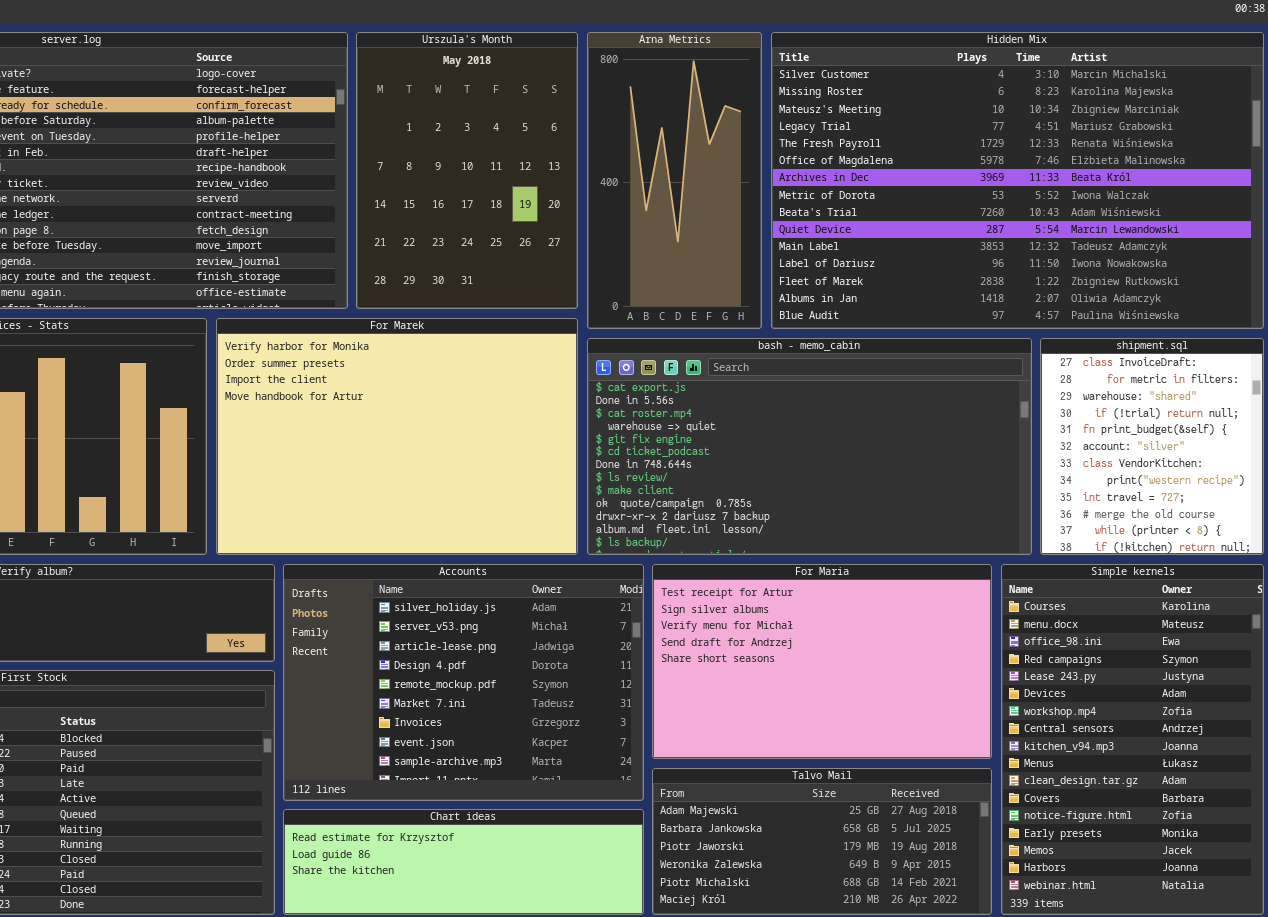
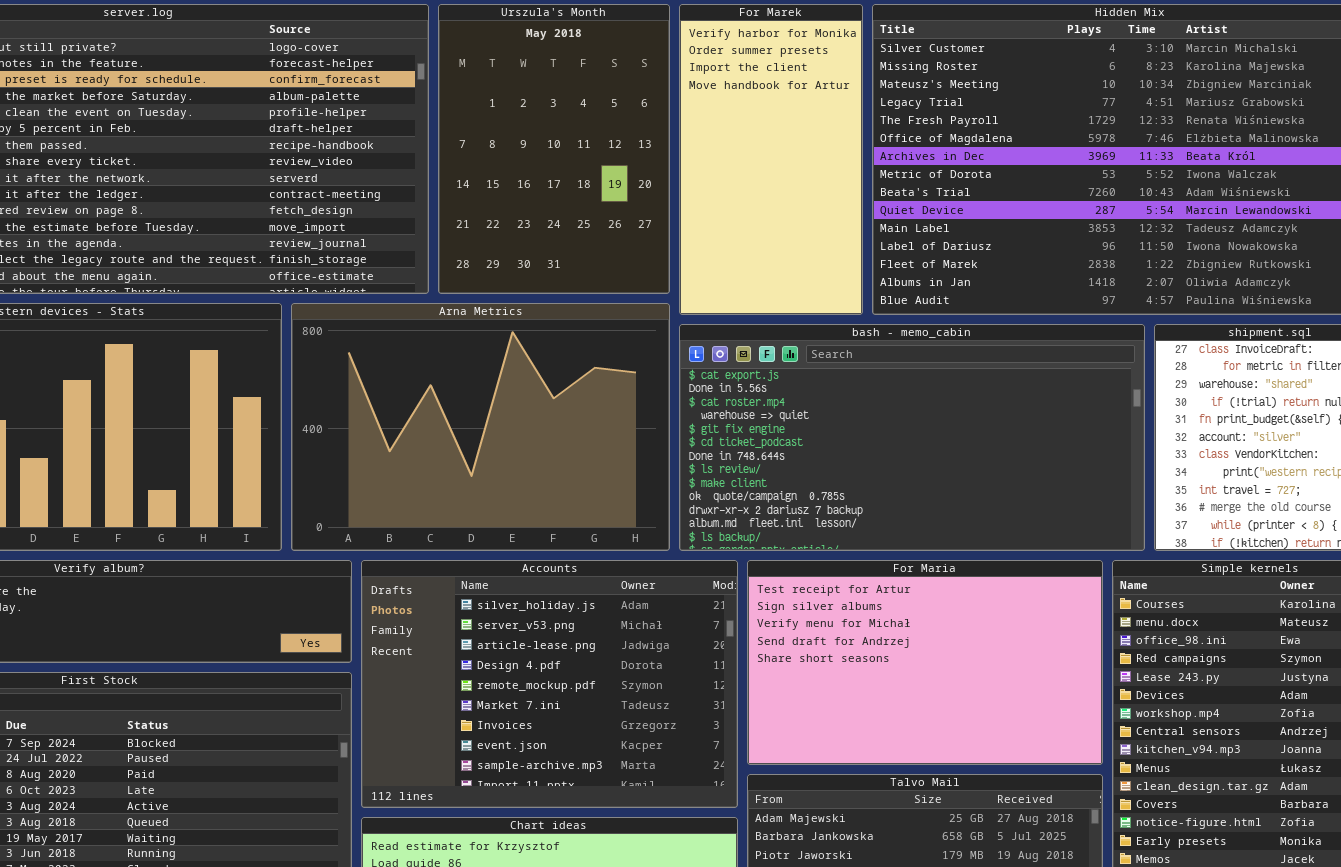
Arna Metrics: [587,32,762,329] -> [291,303,670,551], moved, resized
For Marek: [216,318,578,555] -> [679,4,863,315], moved, resized

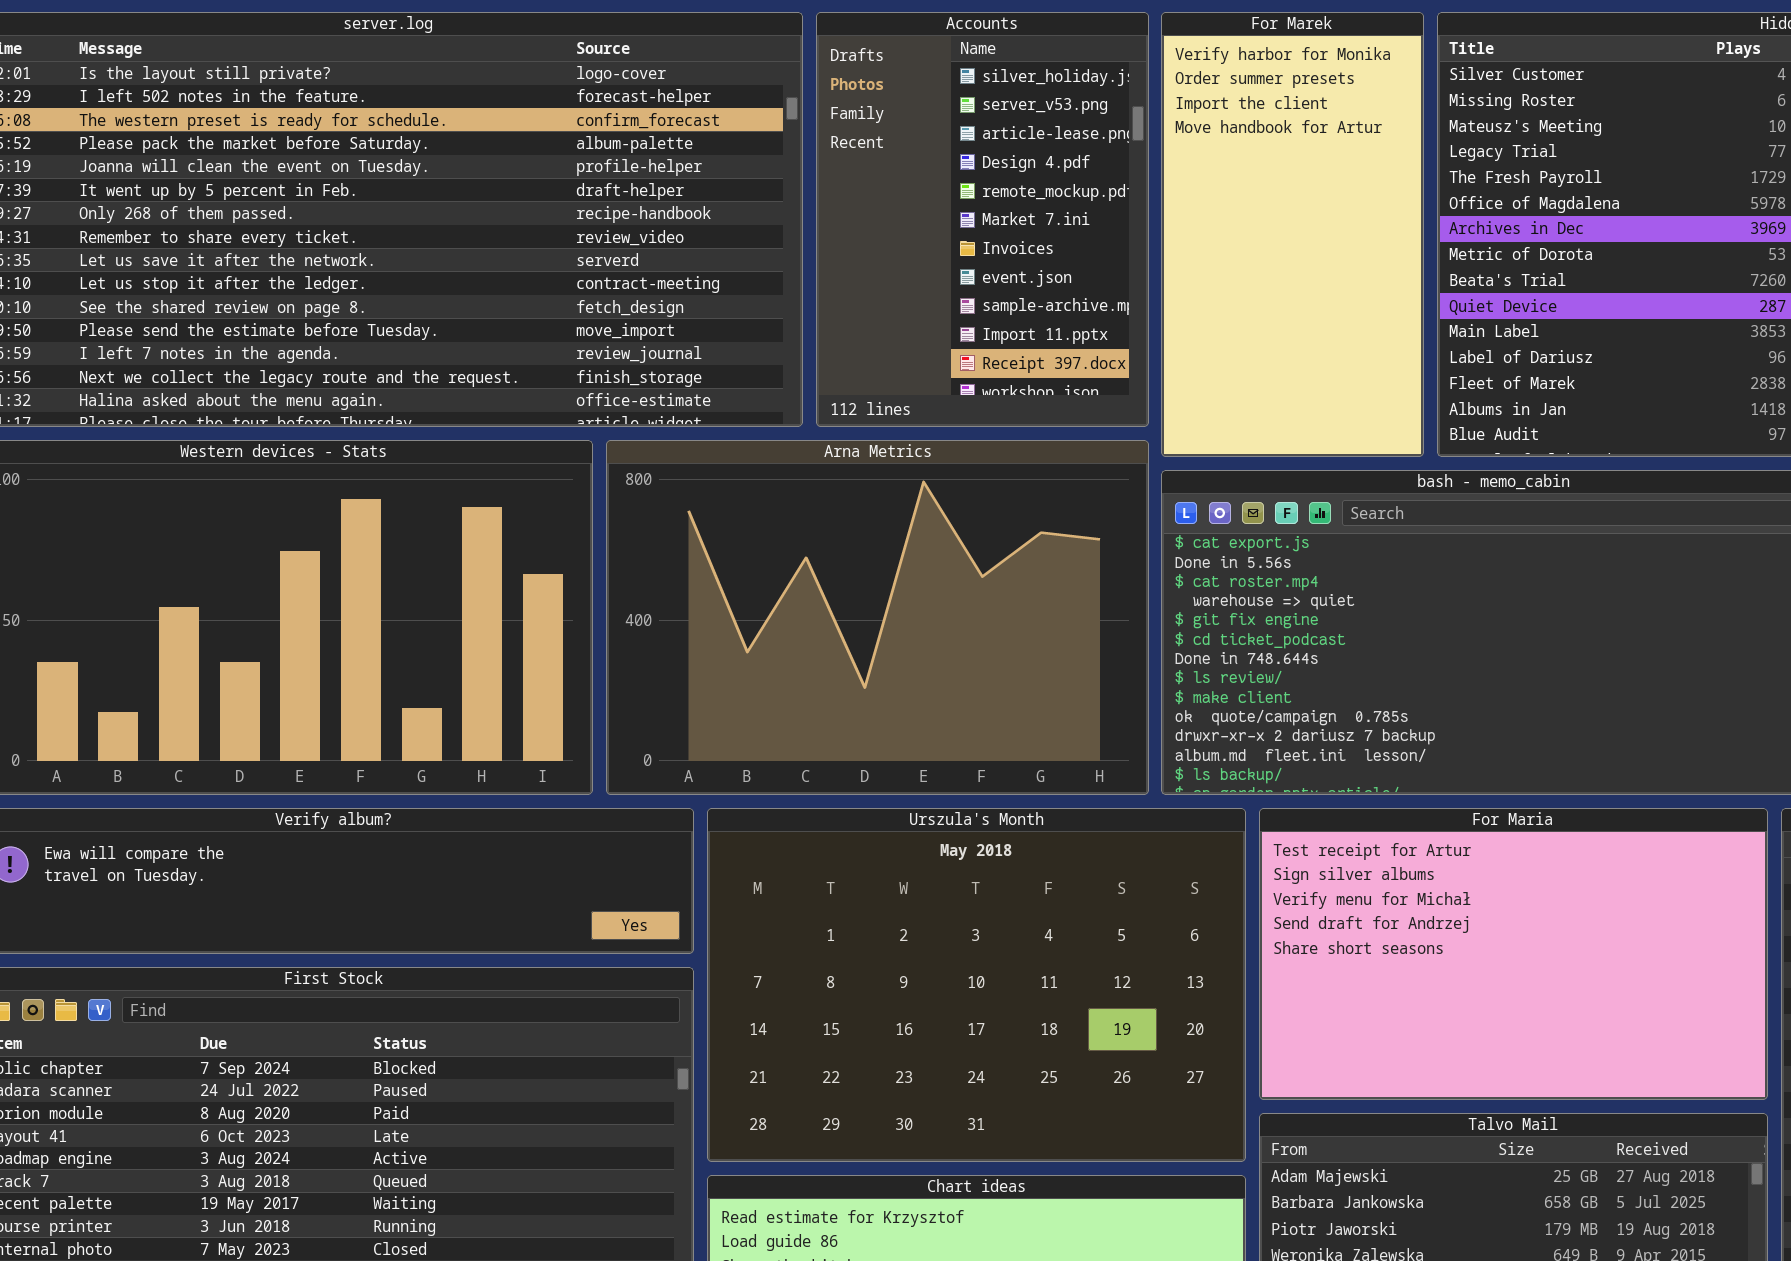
Urszula's Month: [438,4,670,294] -> [707,808,1246,1162], moved, resized
Accounts: [361,560,738,808] -> [816,12,1149,427], moved, resized

